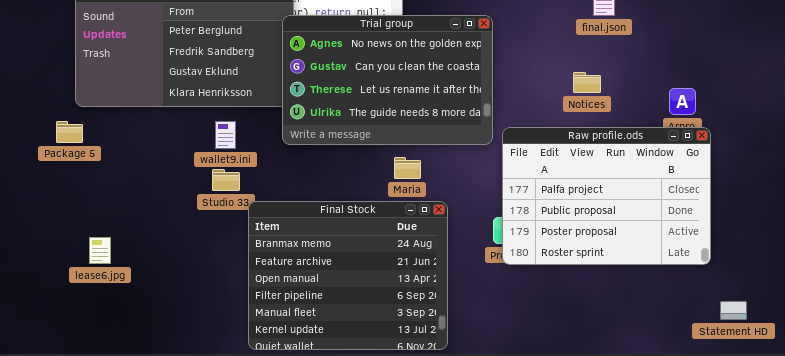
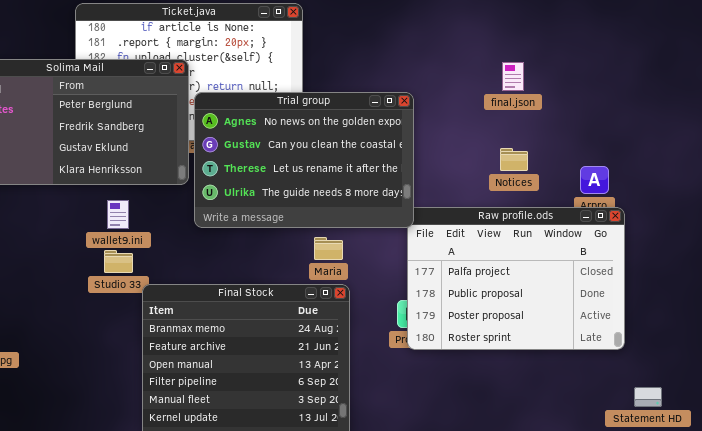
Trial group: [282,15,493,145] -> [194,92,414,228], moved
Notices: [573,72,601,93] -> [500,148,528,171], moved
Maria: [394,157,421,179] -> [314,237,343,260], moved

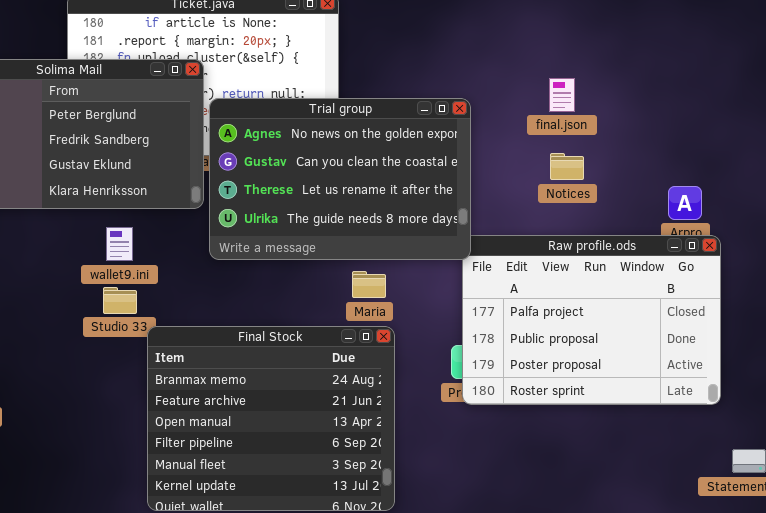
final.json: [502,62,524,91] -> [549,78,575,112], moved
Notices: [500,148,528,171] -> [550,153,584,180], moved

